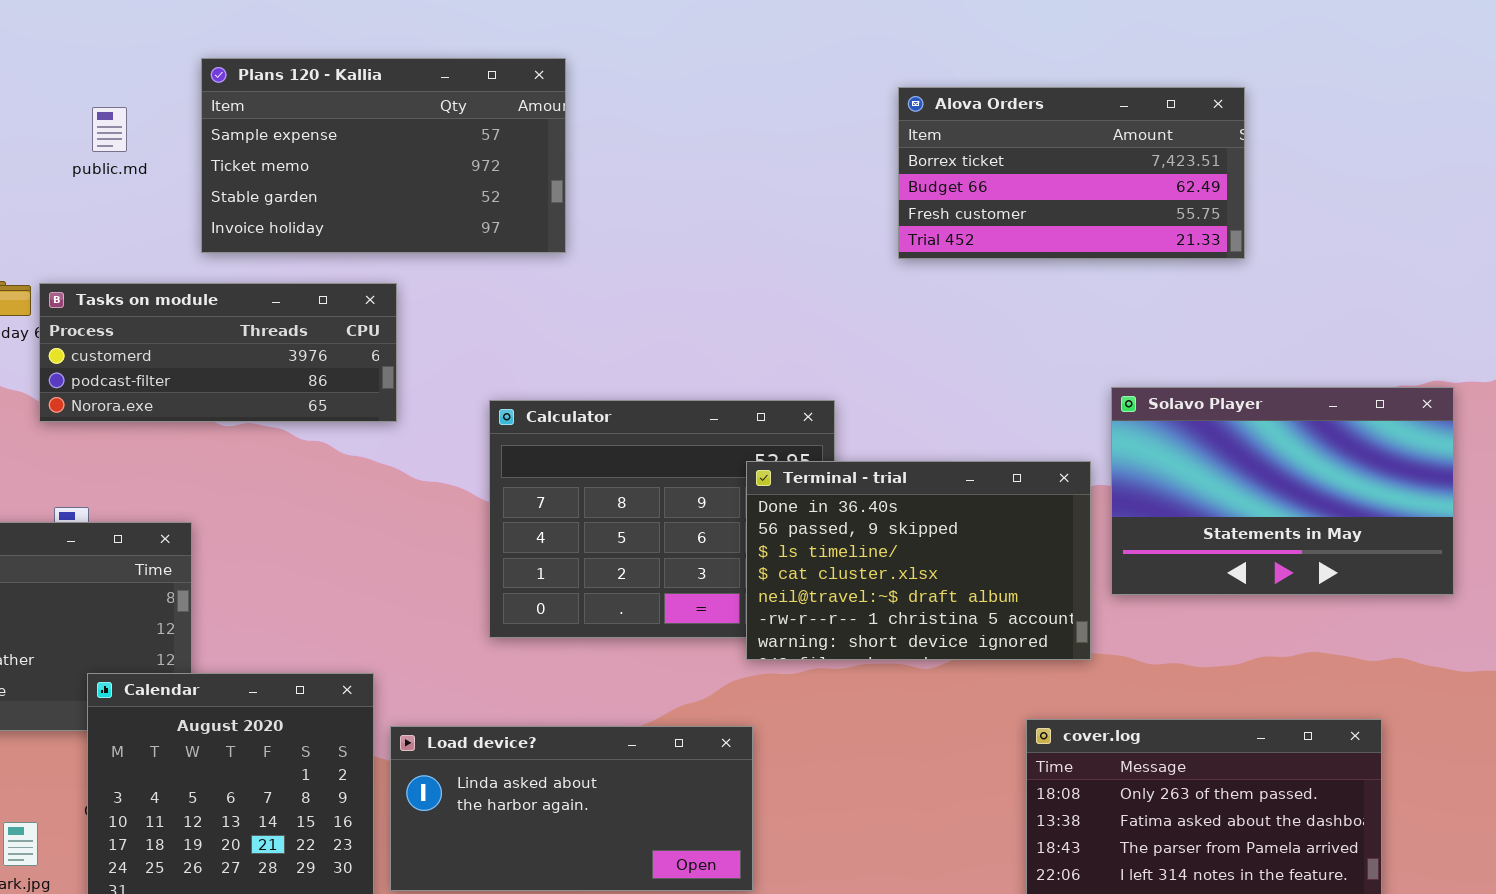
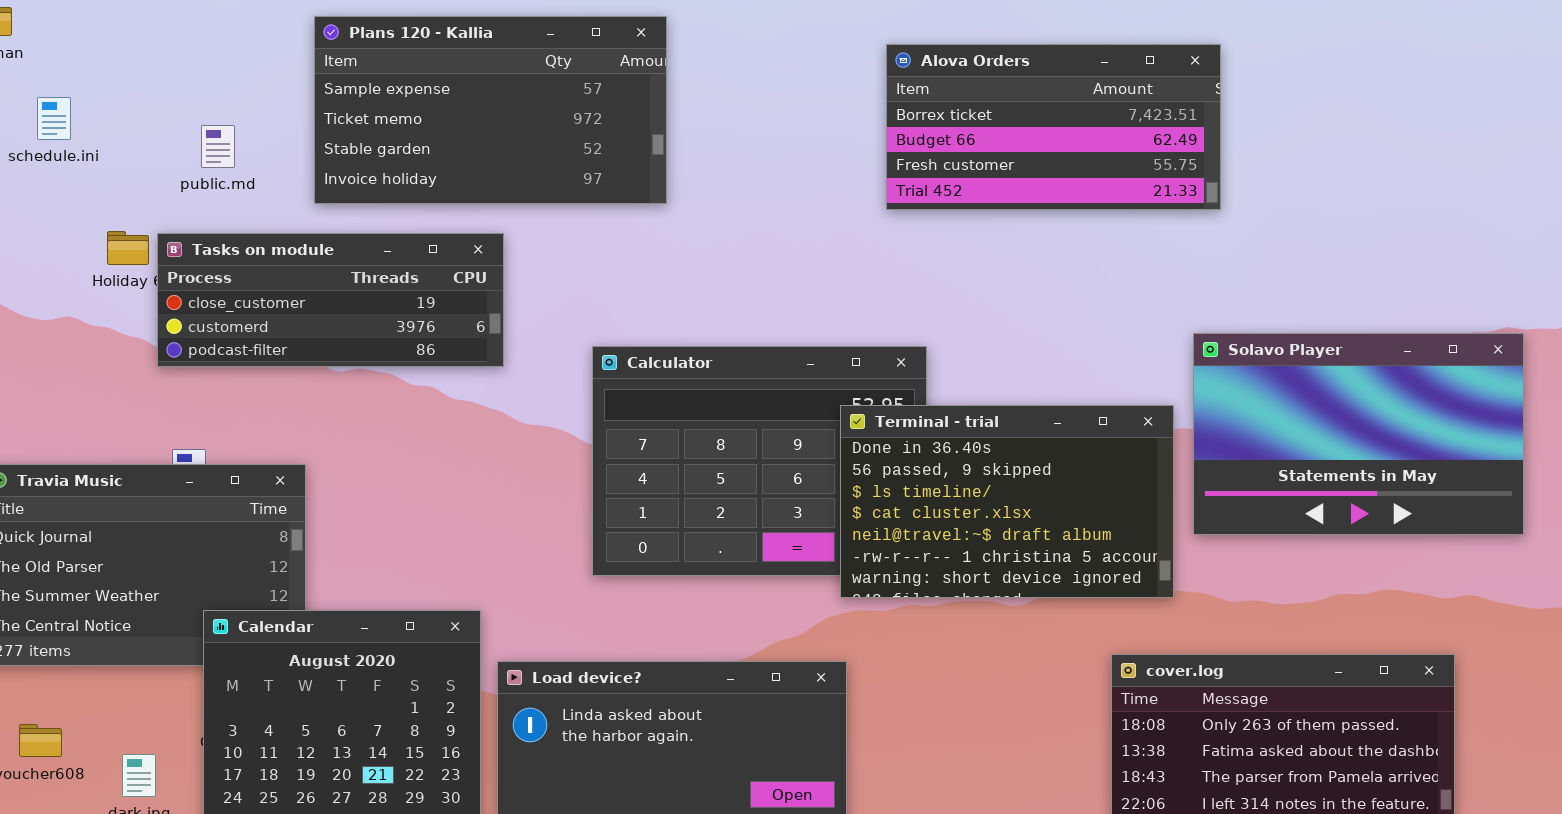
Alova Orders: [898,87,1245,259] -> [886,44,1221,210], moved
public.md: [92,107,127,152] -> [201,125,235,168], moved
Tasks on module: [39,283,397,422] -> [157,233,504,367], scrolled up 1 row

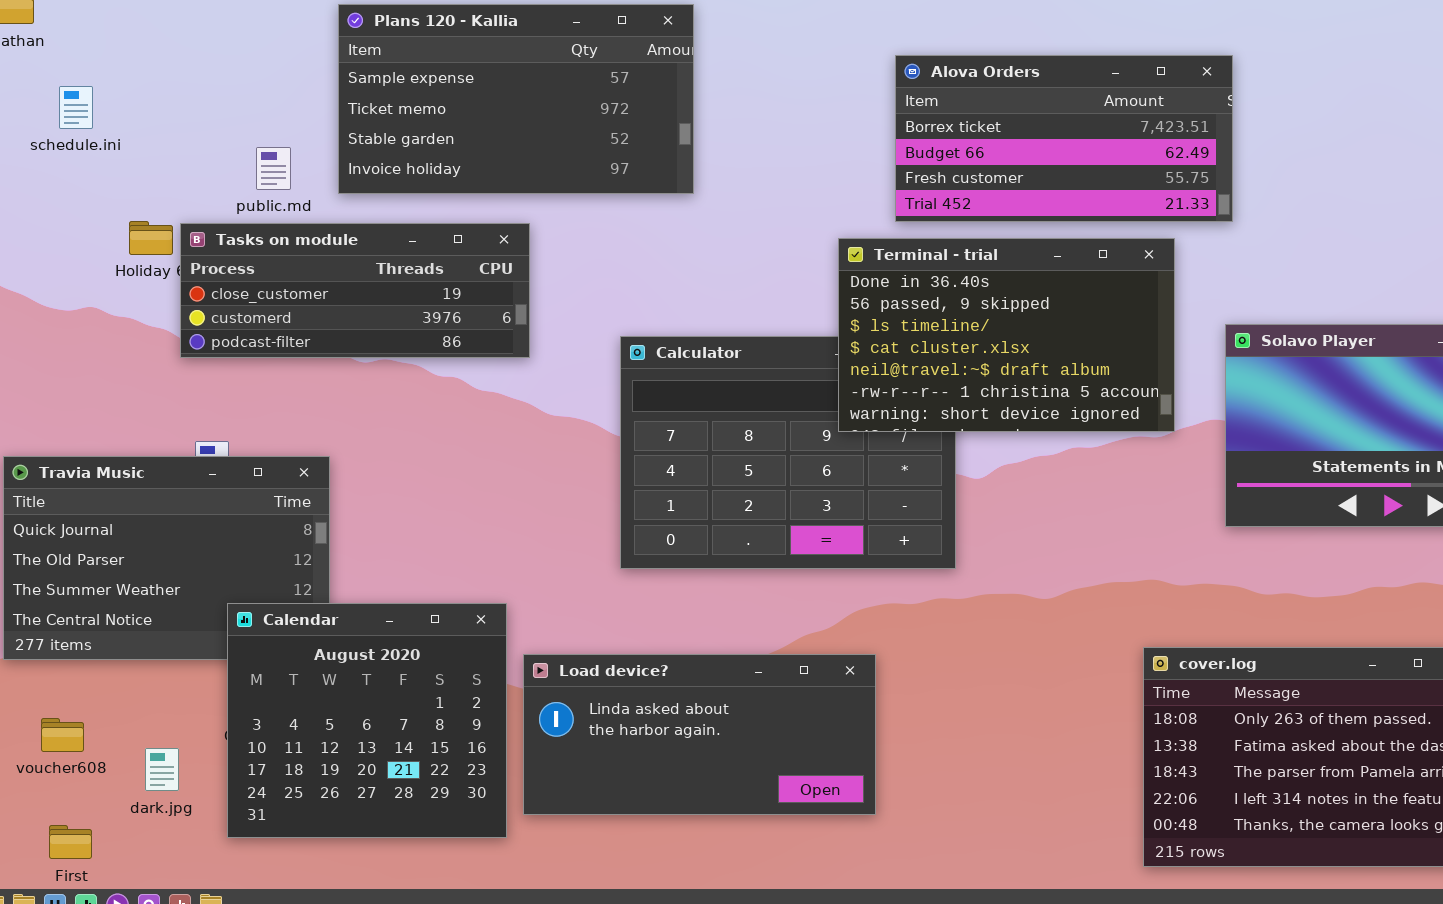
Alova Orders: [886,44,1221,210] -> [895,55,1233,222], moved
public.md: [201,125,235,168] -> [256,147,291,190], moved
Terminal - trial: [840,405,1174,598] -> [838,238,1175,432], moved

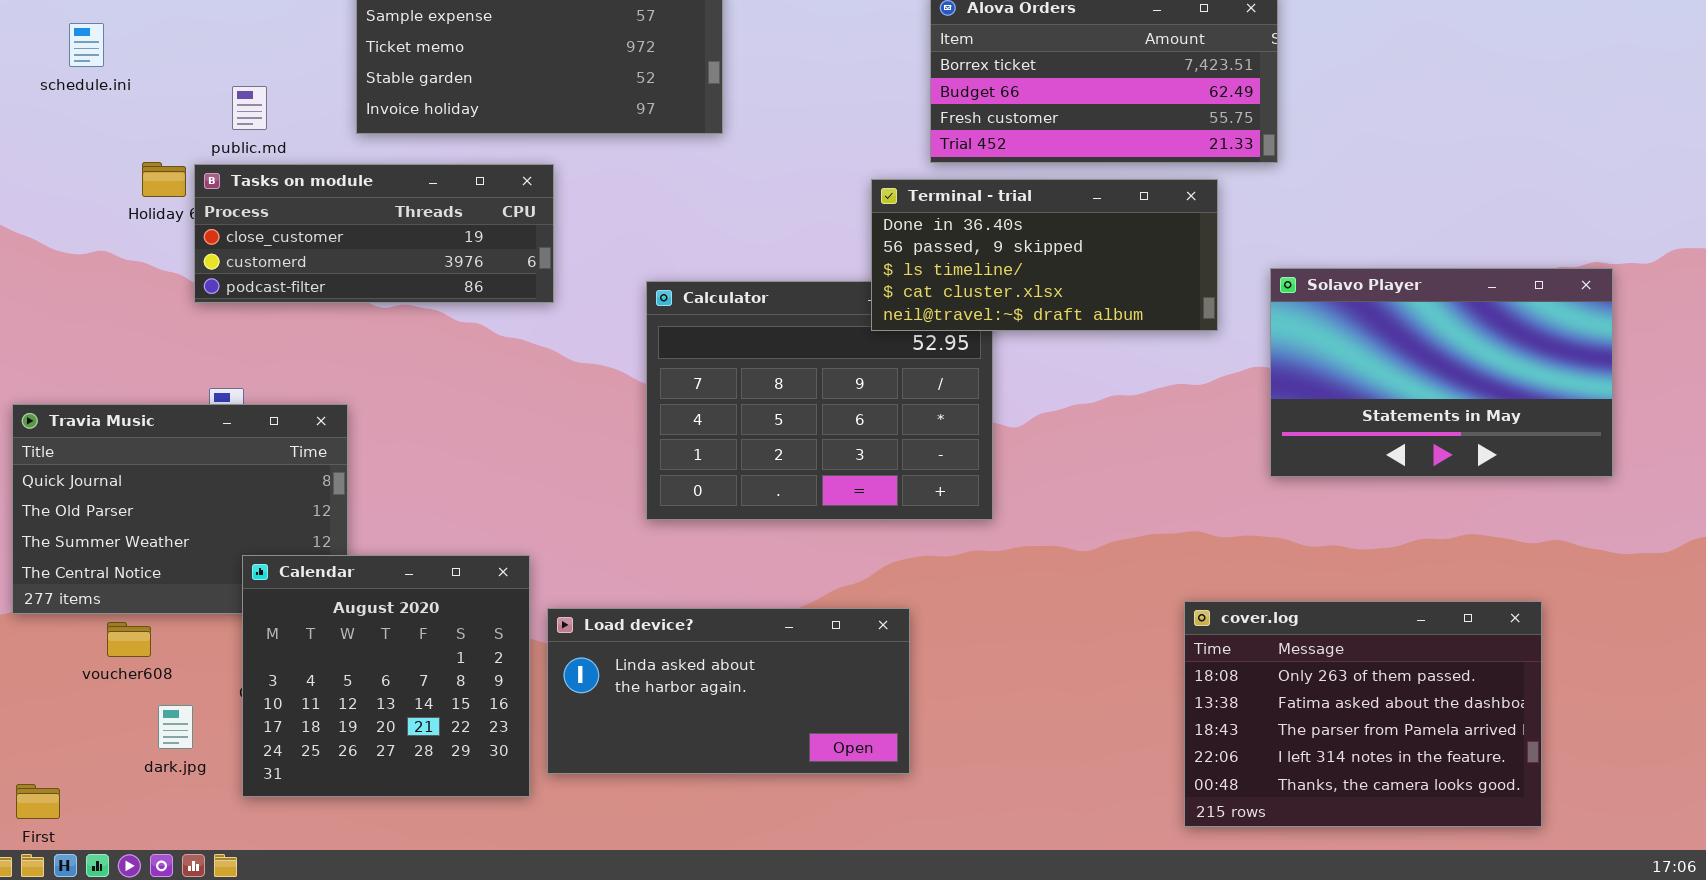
public.md: [256,147,291,190] -> [232,86,267,130], moved
Terminal - trial: [838,238,1175,432] -> [871,179,1218,331], resized
voucher608: [41,718,84,752] -> [107,622,151,657], moved
First: [49,825,92,859] -> [16,784,60,819], moved

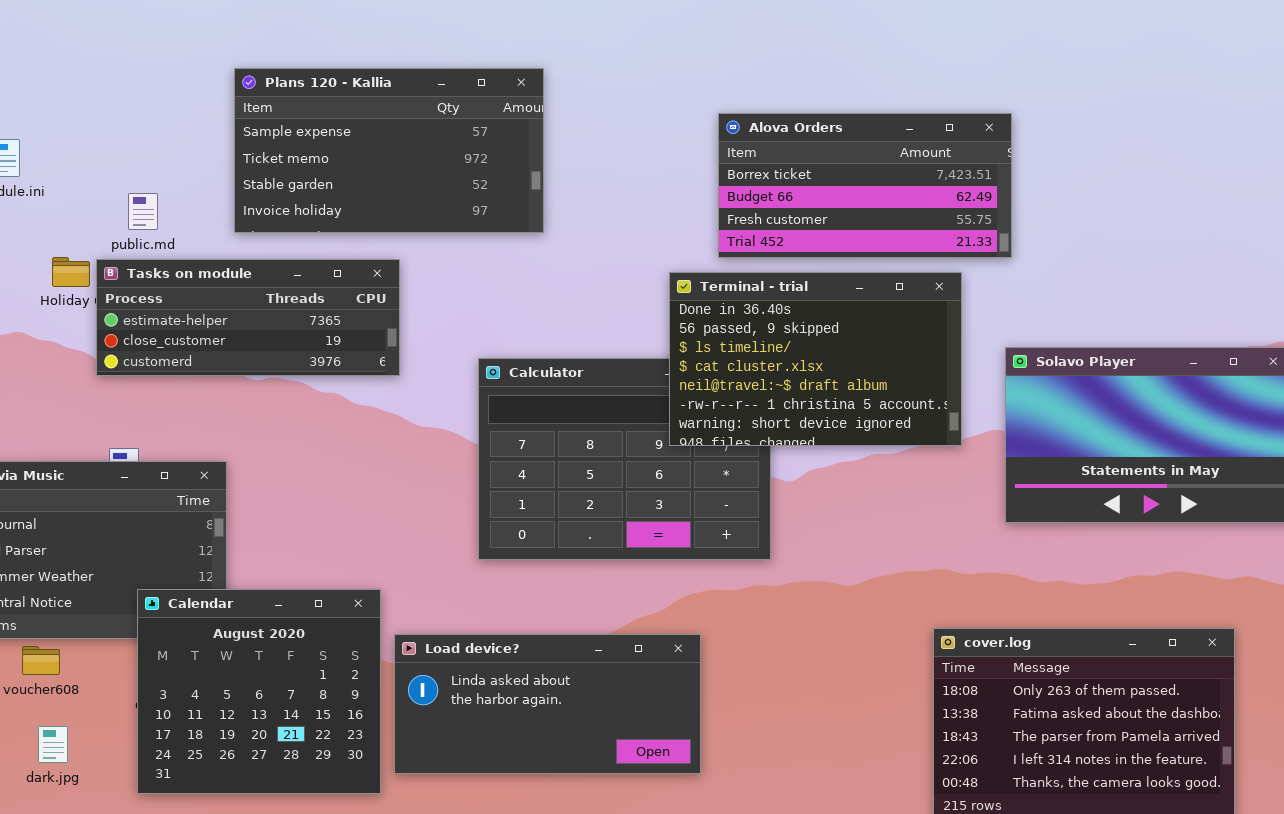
Tasks on module: [194,164,554,303] -> [96,259,400,376], scrolled up 1 row
Terminal - trial: [871,179,1218,331] -> [669,272,962,446], resized
dark.jpg: [158,705,193,749] -> [38,726,68,763], moved

